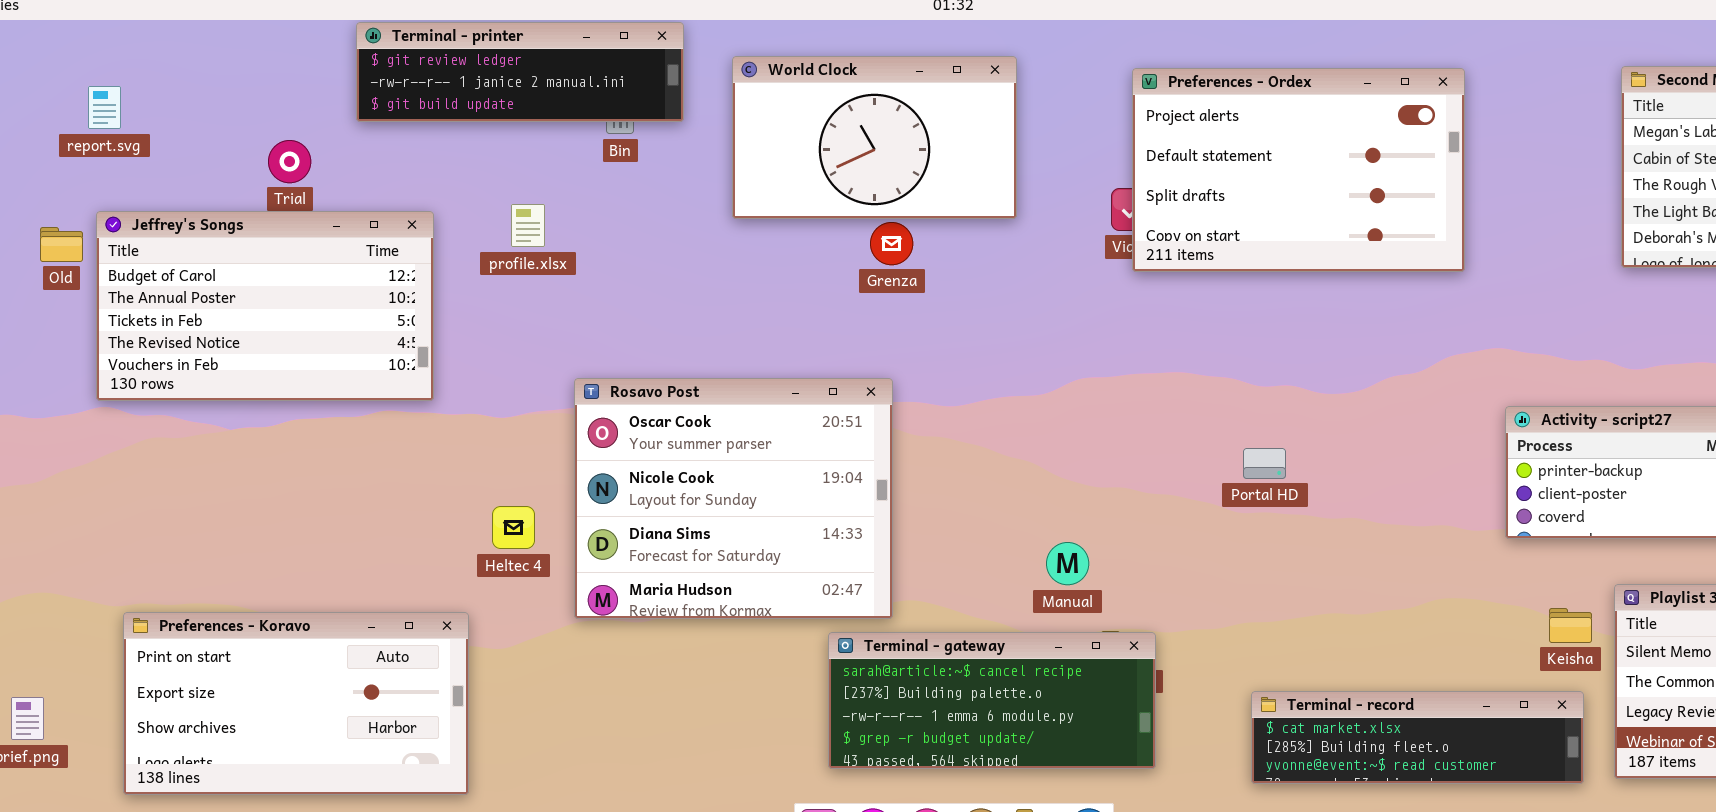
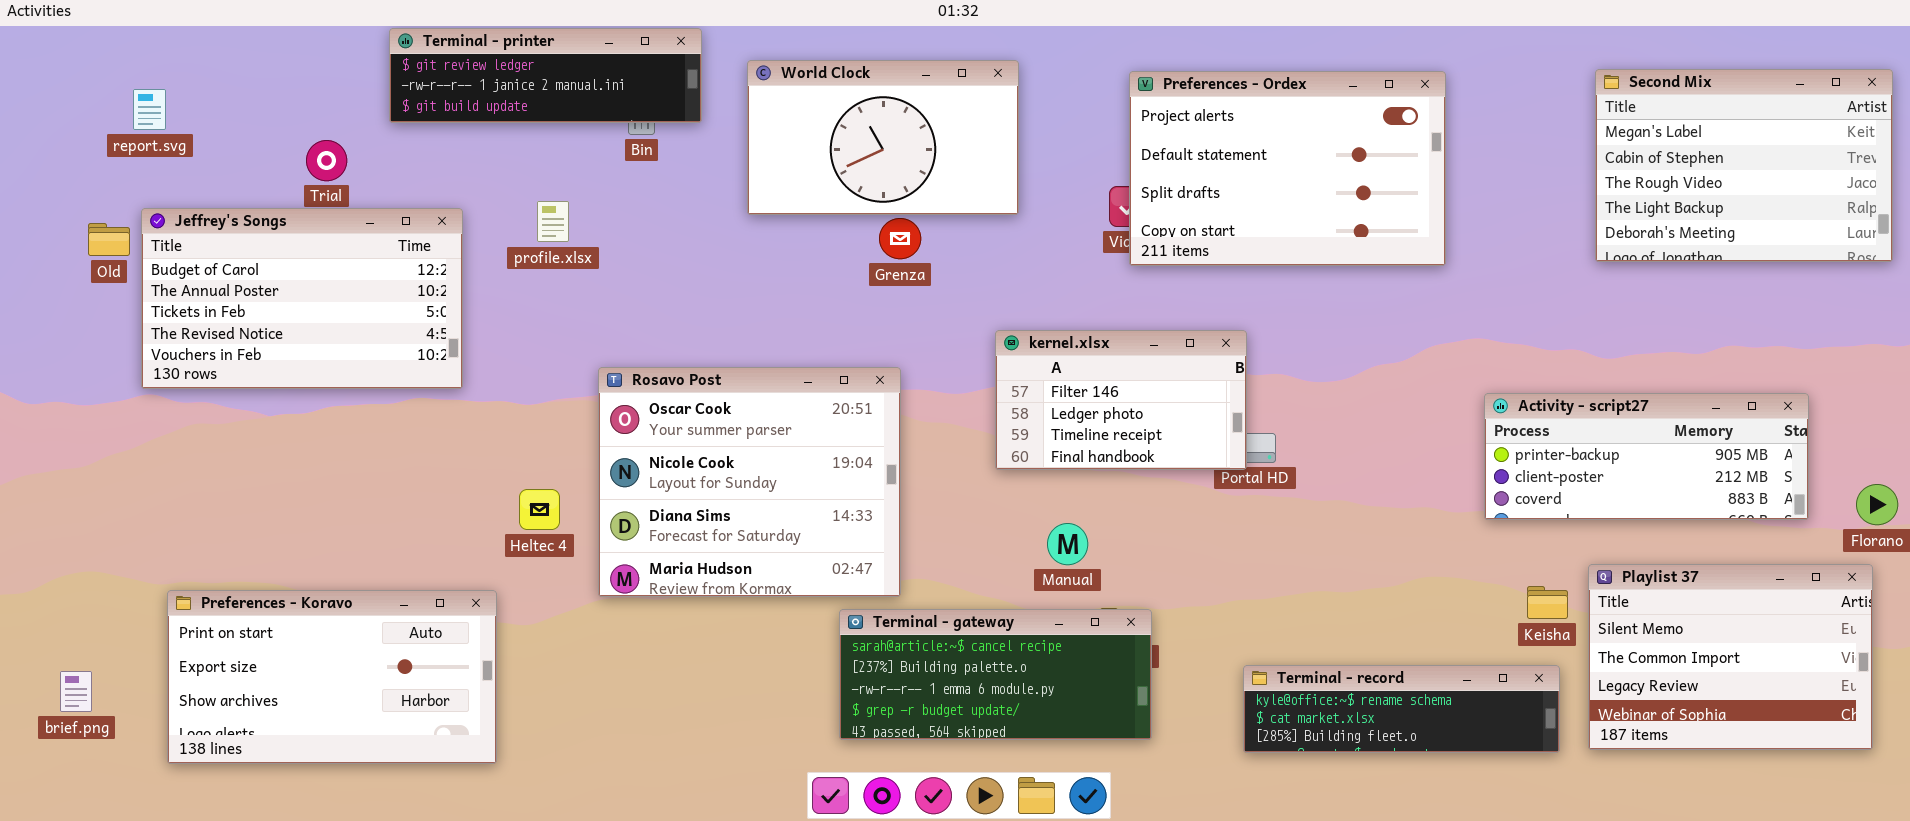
kernel.xlsx: none -> [995,330,1247,470], opened
Terminal - record: [1251,691,1584,784] -> [1243,665,1560,753], scrolled up 1 row

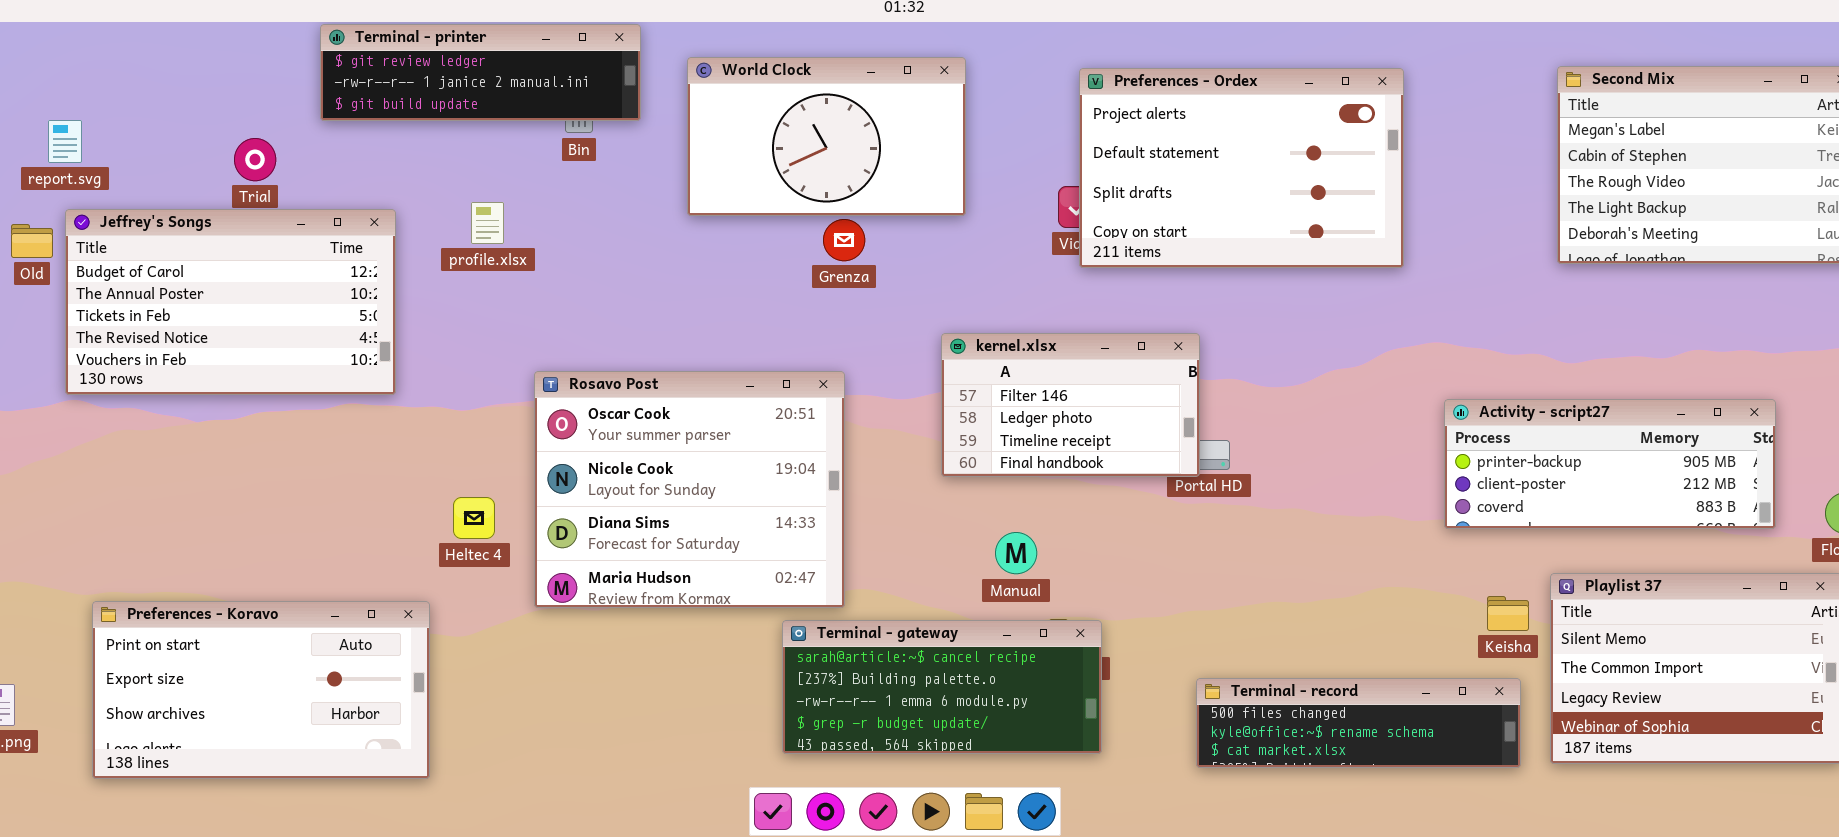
report.svg: [133,89,166,130] -> [48,120,82,163], moved
Terminal - record: [1243,665,1560,753] -> [1196,678,1521,768], scrolled up 1 row

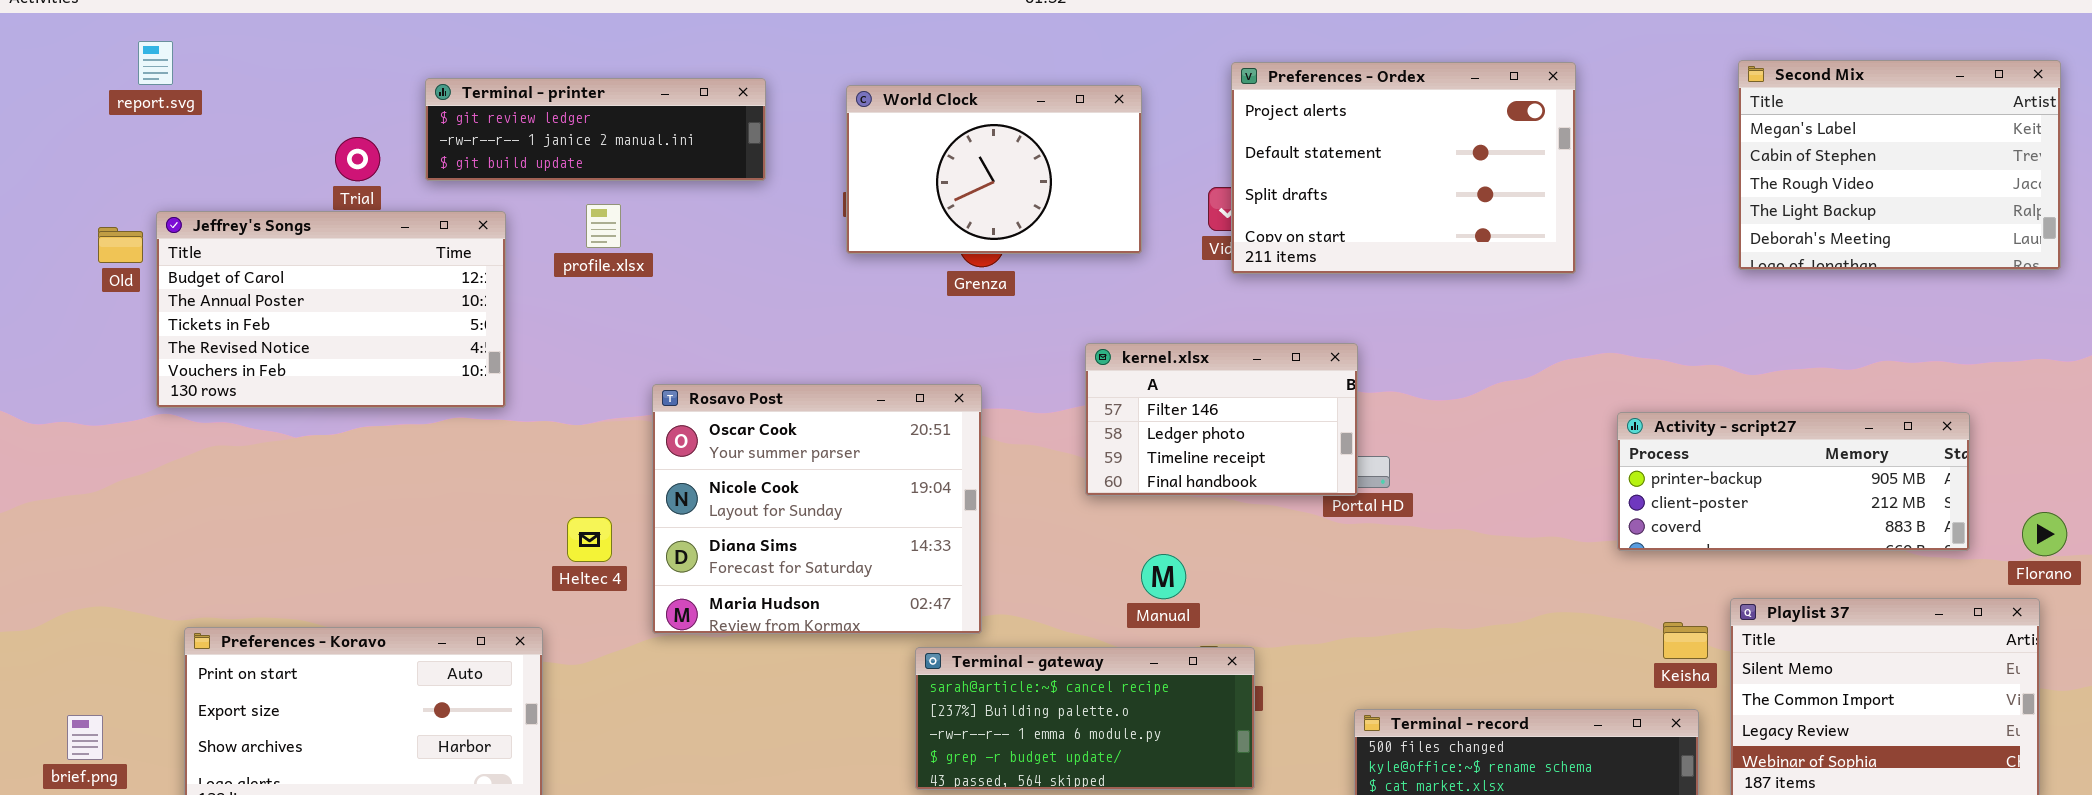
Terminal - printer: [320,24,641,121] -> [425,78,766,181], moved
World Clock: [687,57,966,216] -> [846,85,1142,254], moved
report.svg: [48,120,82,163] -> [138,41,173,85], moved

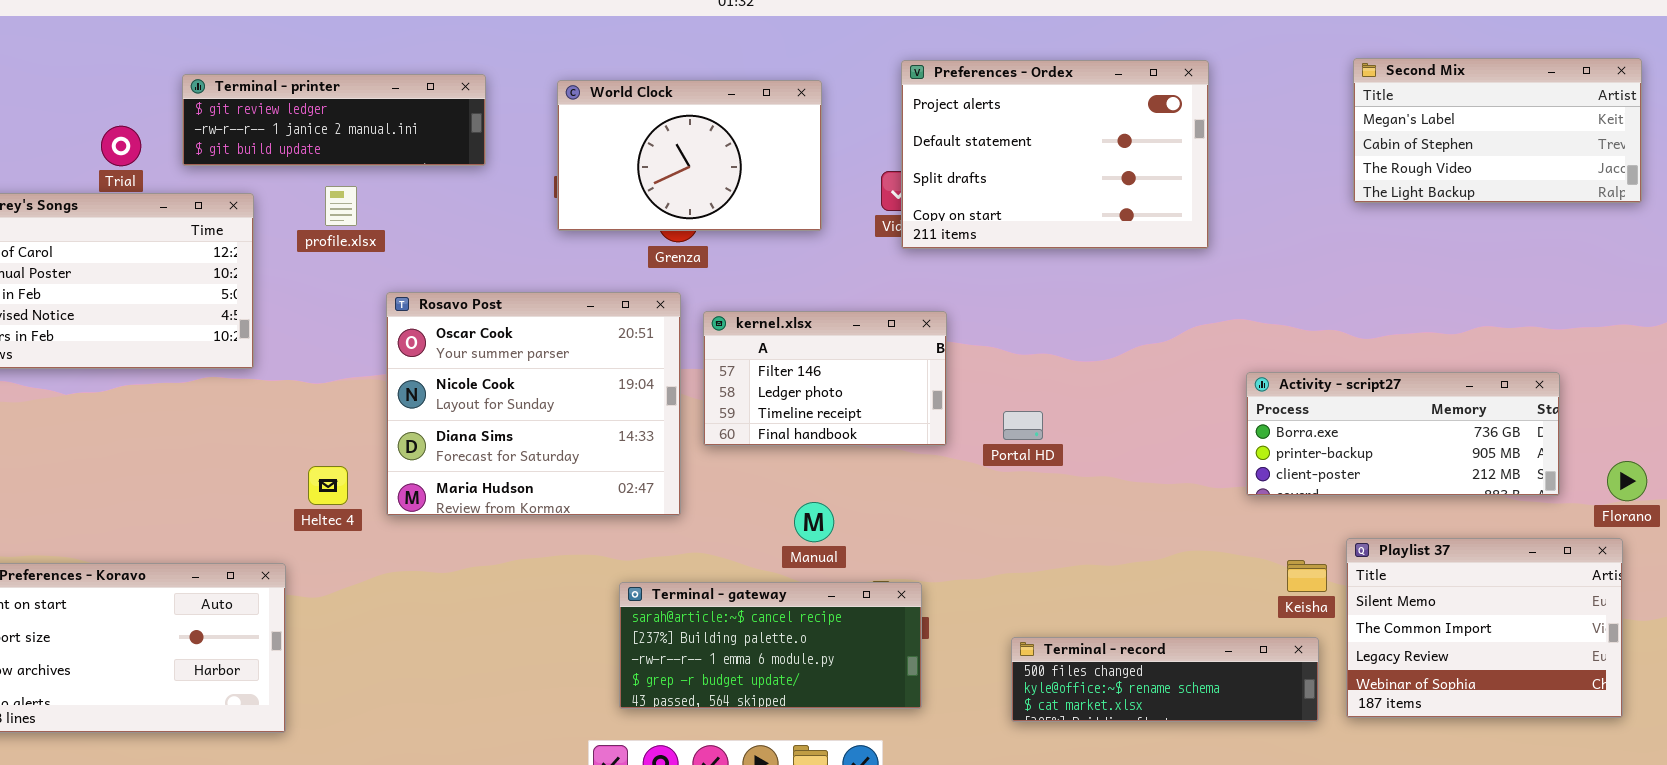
Second Mix: [1738,60,2061,270] -> [1353,58,1642,203], resized
kernel.xlsx: [1085,343,1358,496] -> [703,311,947,446], moved
Rosavo Post: [652,384,982,634] -> [386,292,681,516], moved
Activity - script27: [1617,412,1970,551] -> [1246,372,1560,496], scrolled up 1 row
Manual: [1141,554,1186,599] -> [794,502,834,542], moved

